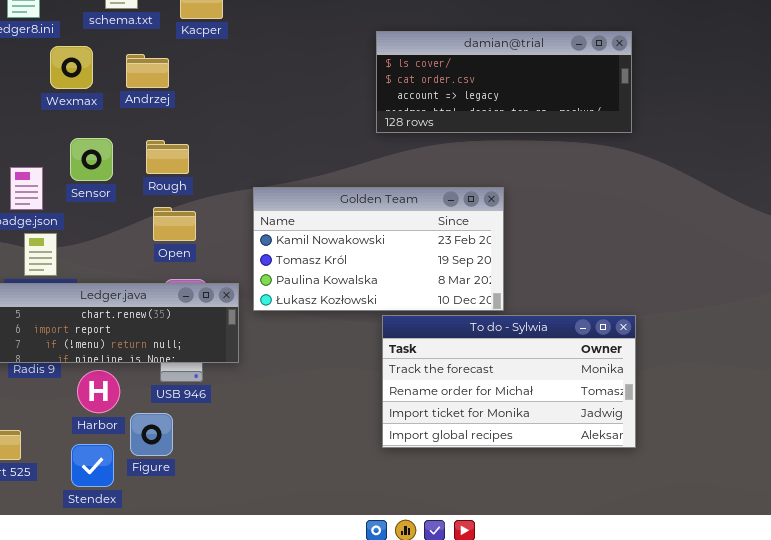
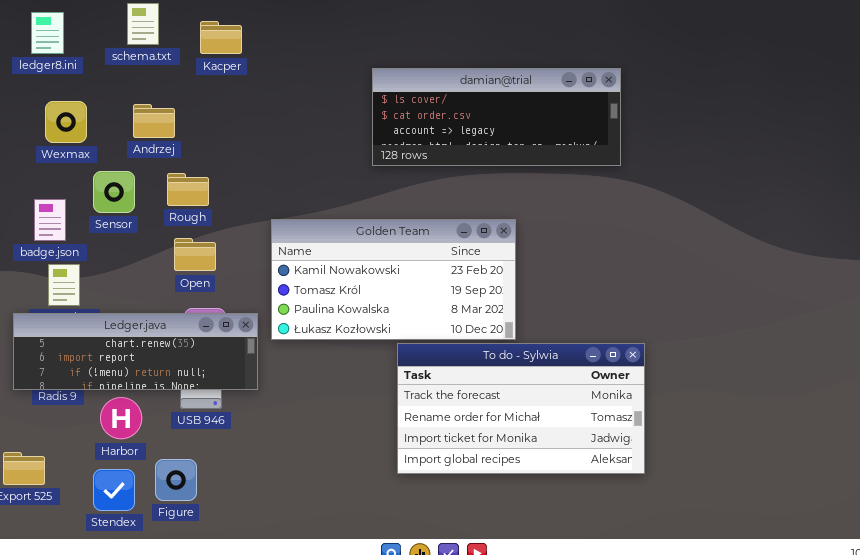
damian@trial: [376,31,632,133] -> [372,68,621,166], moved
Wexmax: [50,46,93,89] -> [45,101,87,143], moved
Andrzej: [126,54,169,88] -> [133,104,175,138], moved
Figure: [130,413,173,456] -> [155,459,197,501], moved

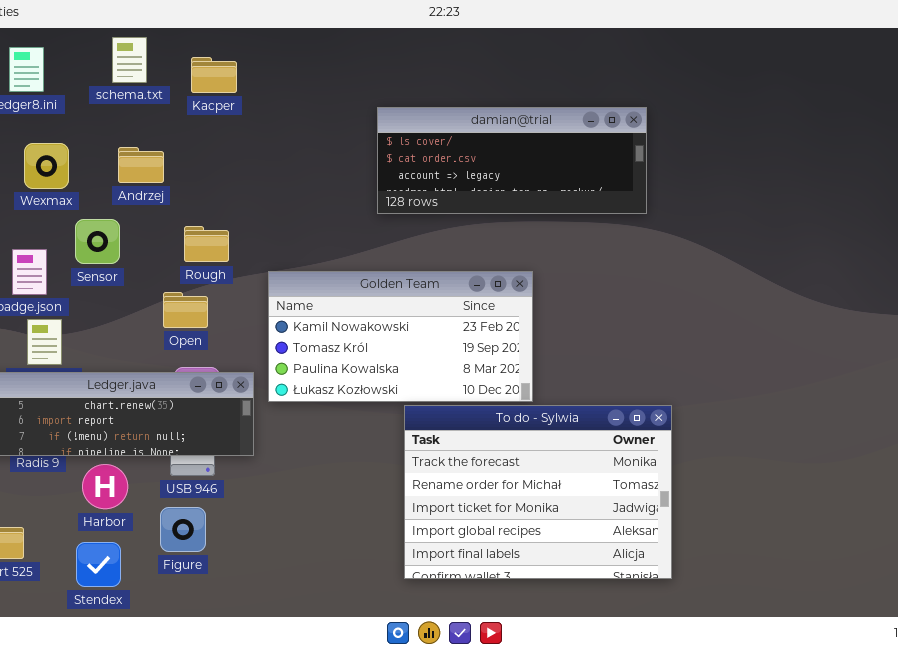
Rough: [167,173,209,206] -> [184,226,229,262], moved
To do - Sylwia: [397,343,645,474] -> [404,405,672,579], resized
Figure: [155,459,197,501] -> [160,507,206,552], moved

